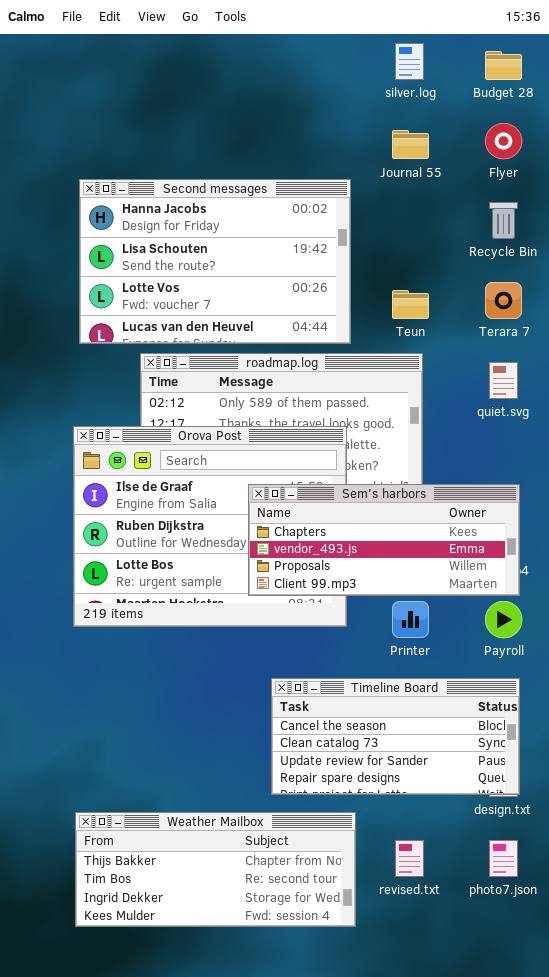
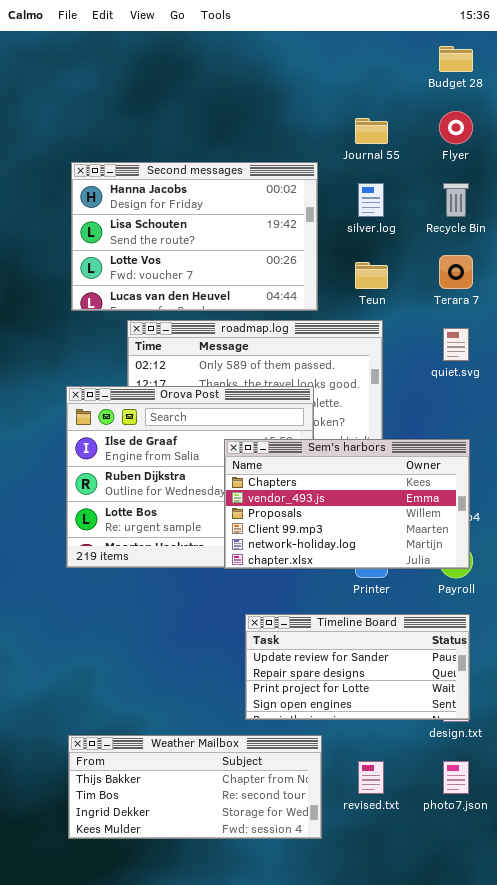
silver.log: [395,43,424,80] -> [358,183,384,217], moved
Sem's harbors: [248,484,520,596] -> [224,439,470,569], resized
Timeline Board: [271,678,520,795] -> [245,614,470,720], scrolled down 2 rows

